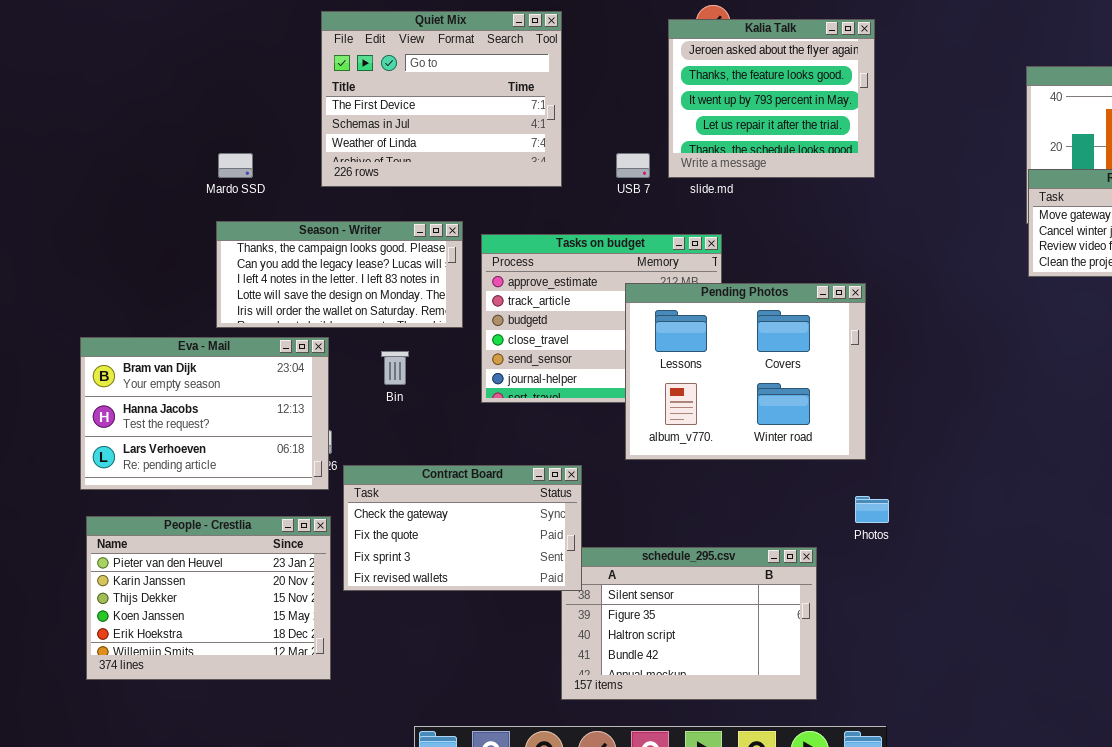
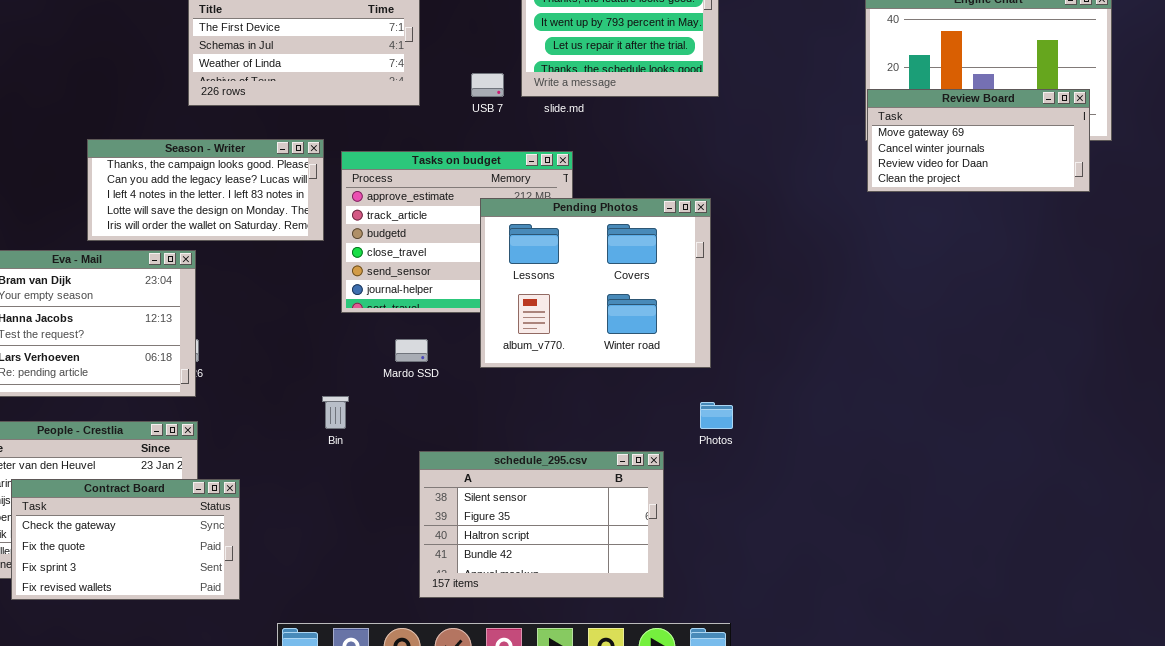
Mardo SSD: [218,153,253,178] -> [395,339,428,362], moved
Bin: [381,351,409,385] -> [322,396,349,429], moved
Contract Board: [343,465,582,591] -> [11,479,240,600], moved

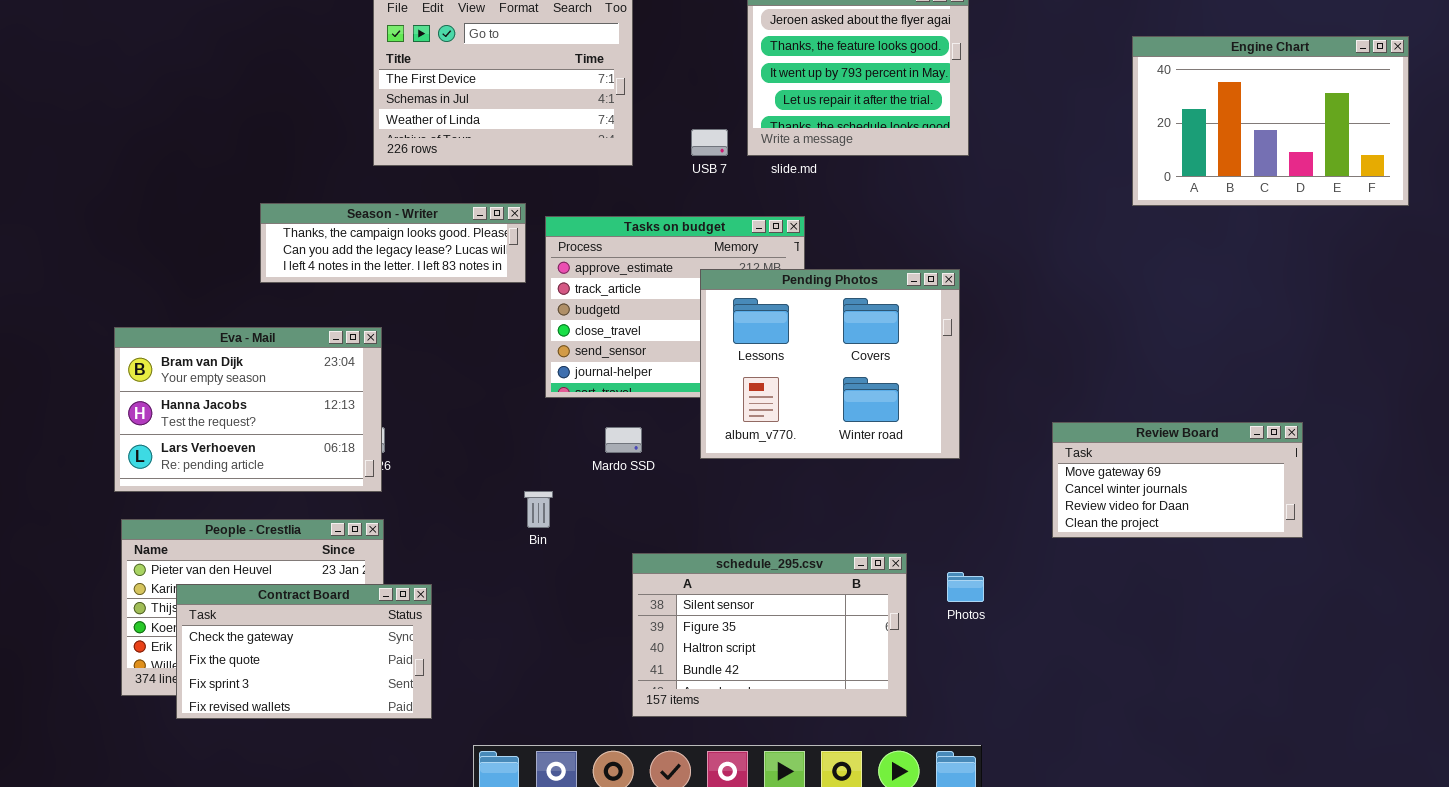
Review Board: [867,89,1090,192] -> [1052,422,1303,538], moved
Season - Writer: [87,139,324,241] -> [260,203,526,283], resized
Photos: [700,402,733,429] -> [947,572,984,602], moved

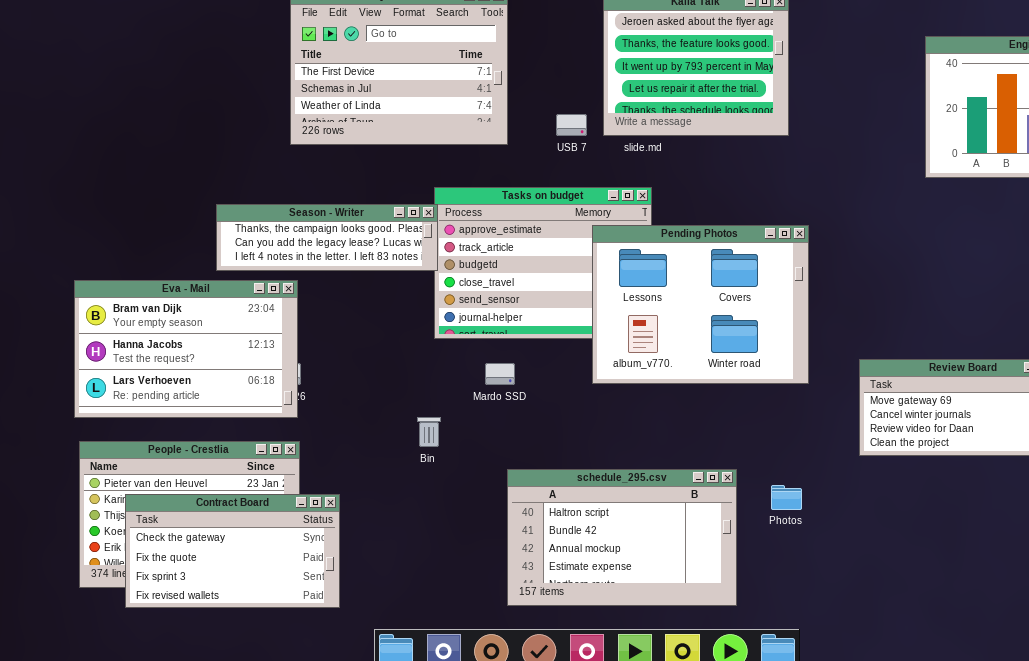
Season - Writer: [260,203,526,283] -> [216,204,438,271], moved
Pending Photos: [700,269,960,459] -> [592,225,809,384], moved
schedule_295.csv: [632,553,907,717] -> [507,469,737,606], scrolled down 2 rows

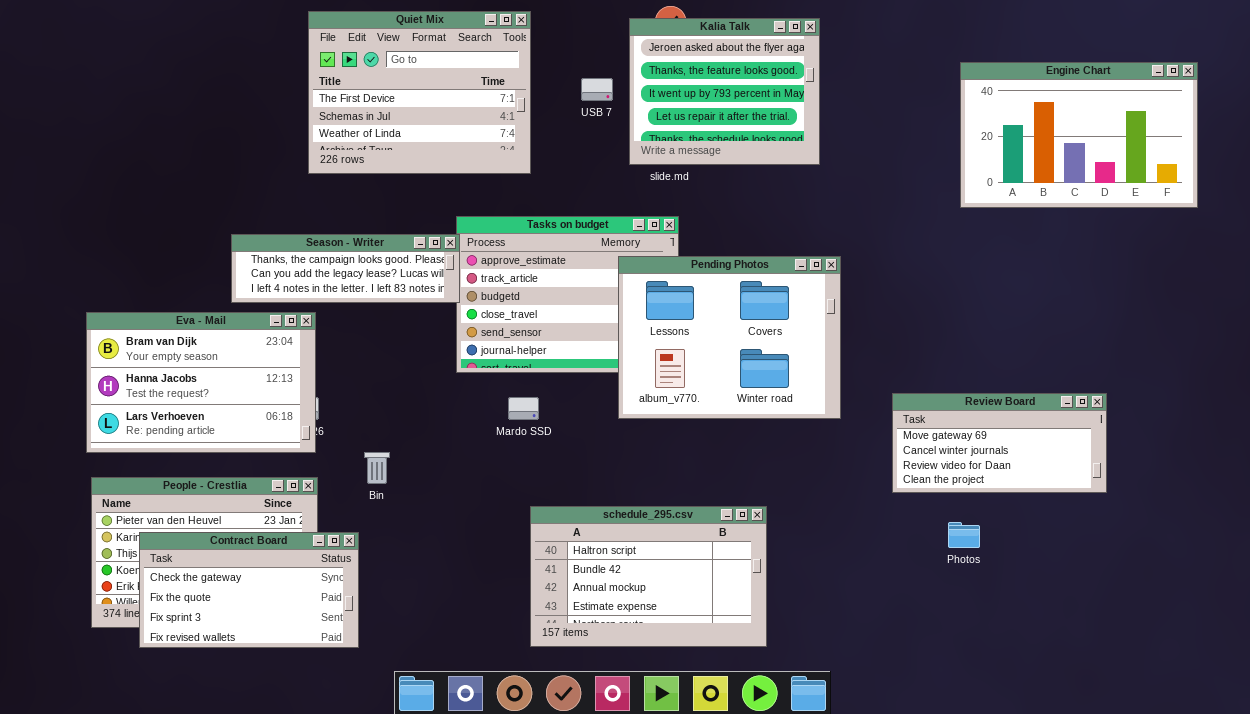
USB 7: [556,114,587,136] -> [581,78,613,101], moved
Bin: [417,417,441,447] -> [364,452,390,484], moved
Photos: [771,485,802,510] -> [948,522,980,548], moved

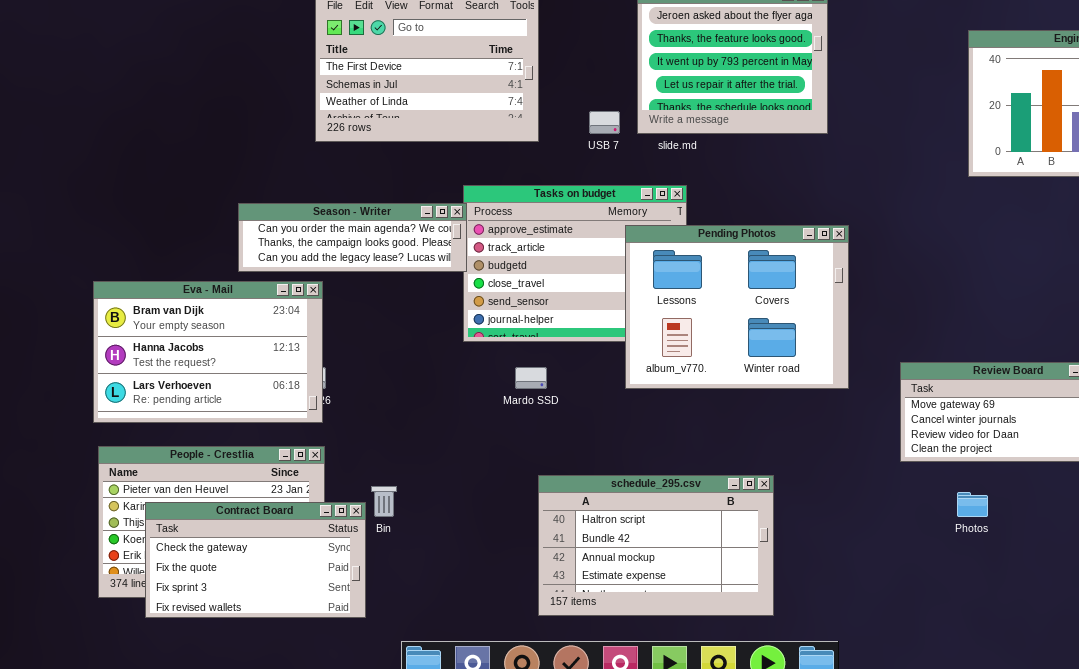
USB 7: [581,78,613,101] -> [589,111,620,134], moved
Season - Writer: [231,234,460,303] -> [238,203,467,272], scrolled up 1 row
Bin: [364,452,390,484] -> [371,486,397,517], moved

